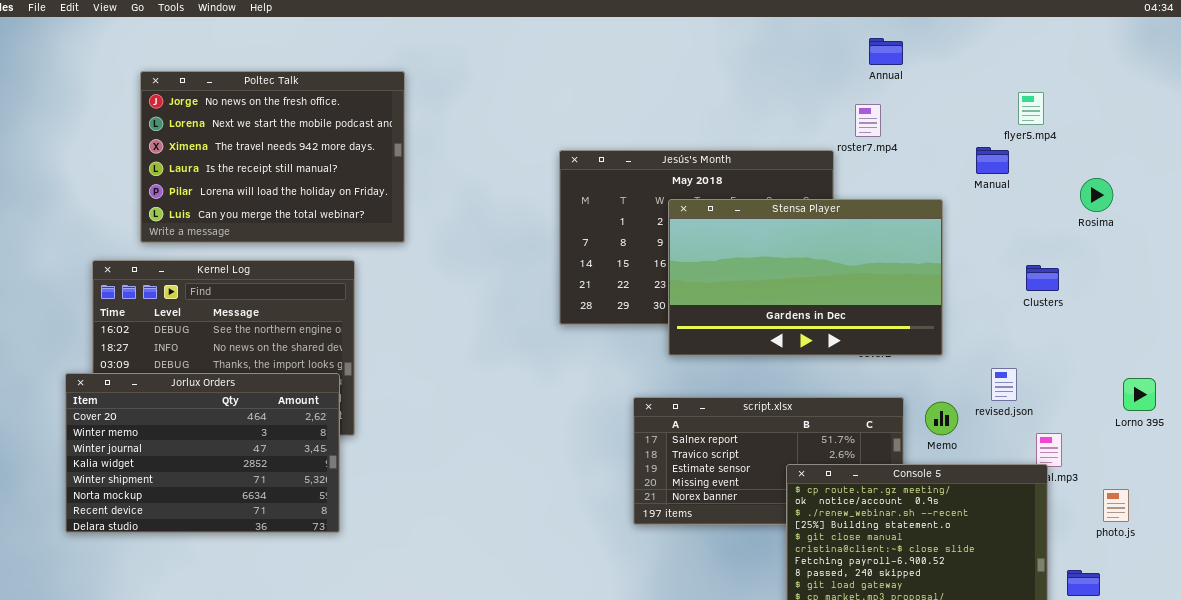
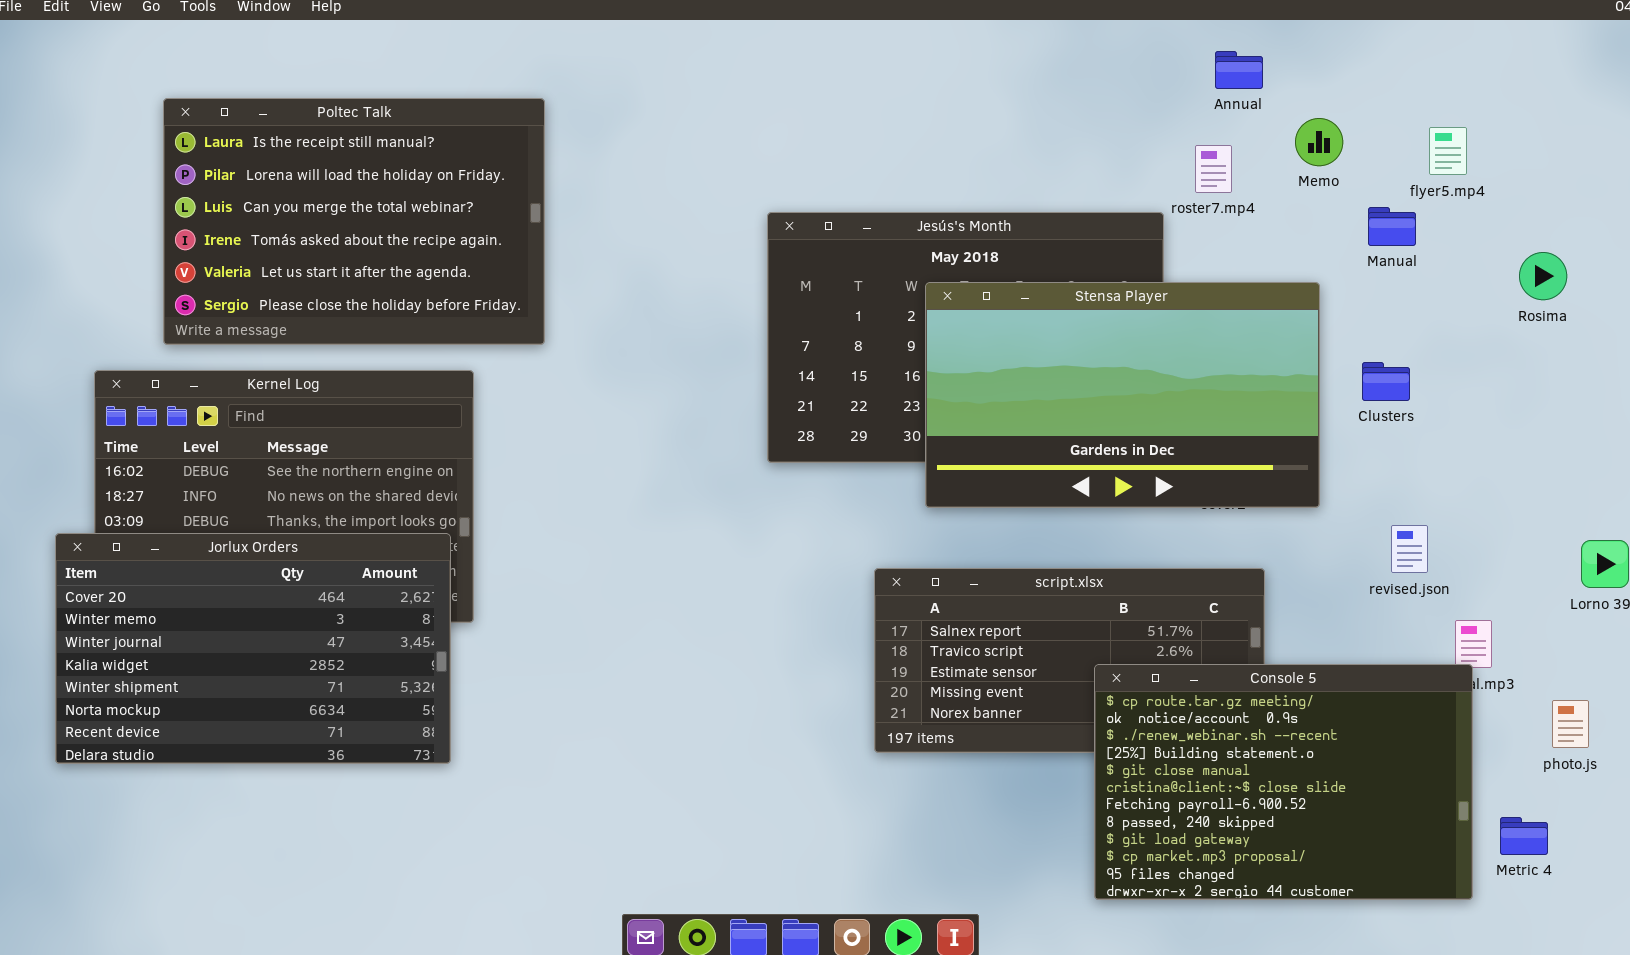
Poltec Talk: [140,71,405,243] -> [163,98,545,345], scrolled down 3 rows
Clusters: [1026,265,1059,291] -> [1362,362,1410,401], moved
Memo: [925,402,958,435] -> [1295,118,1343,166], moved

